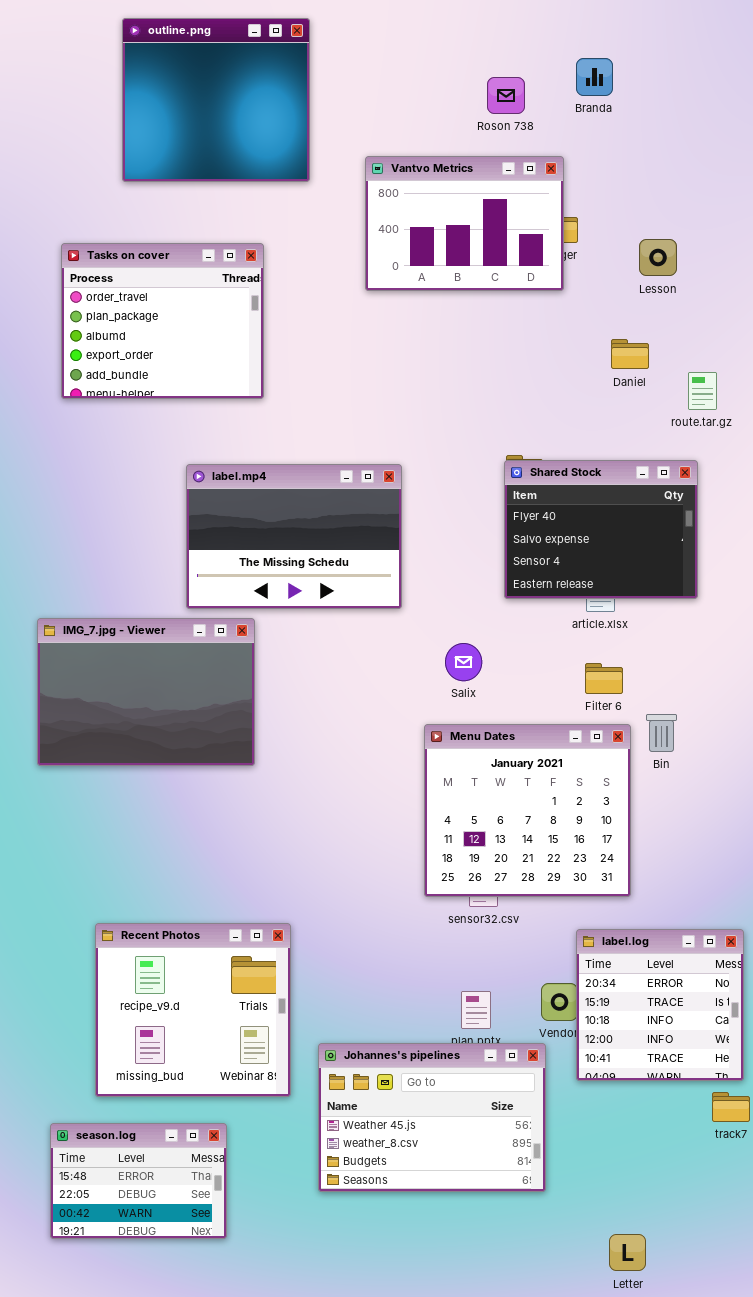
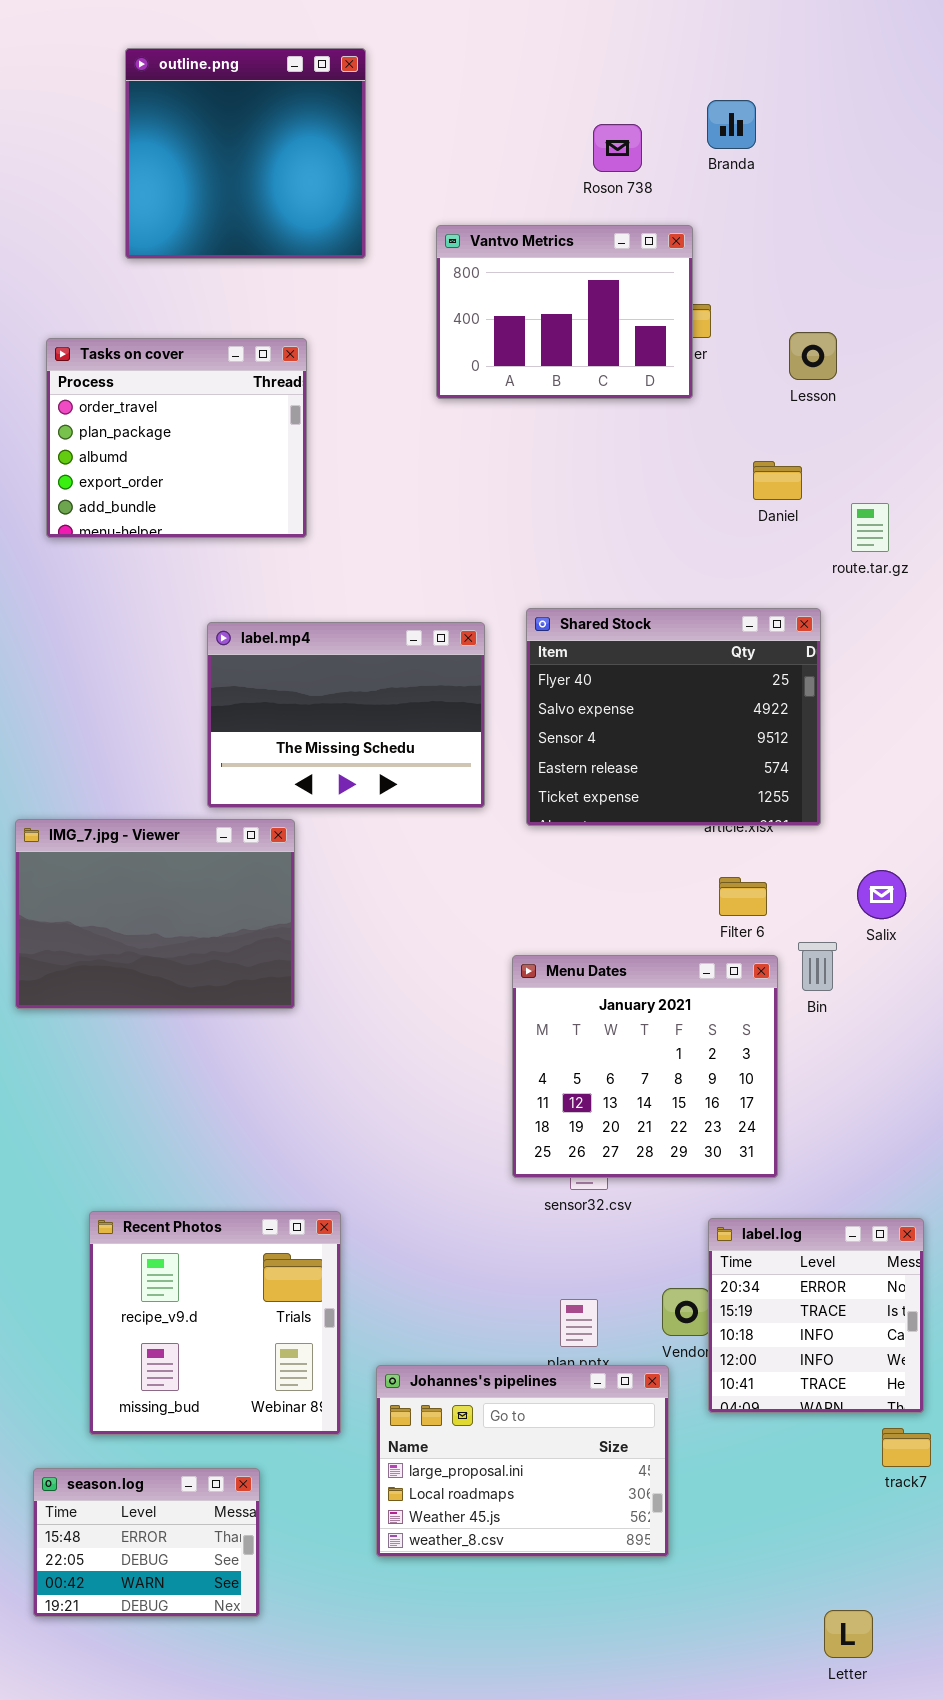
Shared Stock: [504,460,698,599] -> [526,608,821,826], moved, resized
Salix: [445,643,482,681] -> [857,870,906,919], moved
Johannes's pipelines: [318,1043,546,1192] -> [376,1365,669,1557], scrolled up 2 rows
Letter: [609,1234,646,1271] -> [824,1610,873,1658], moved

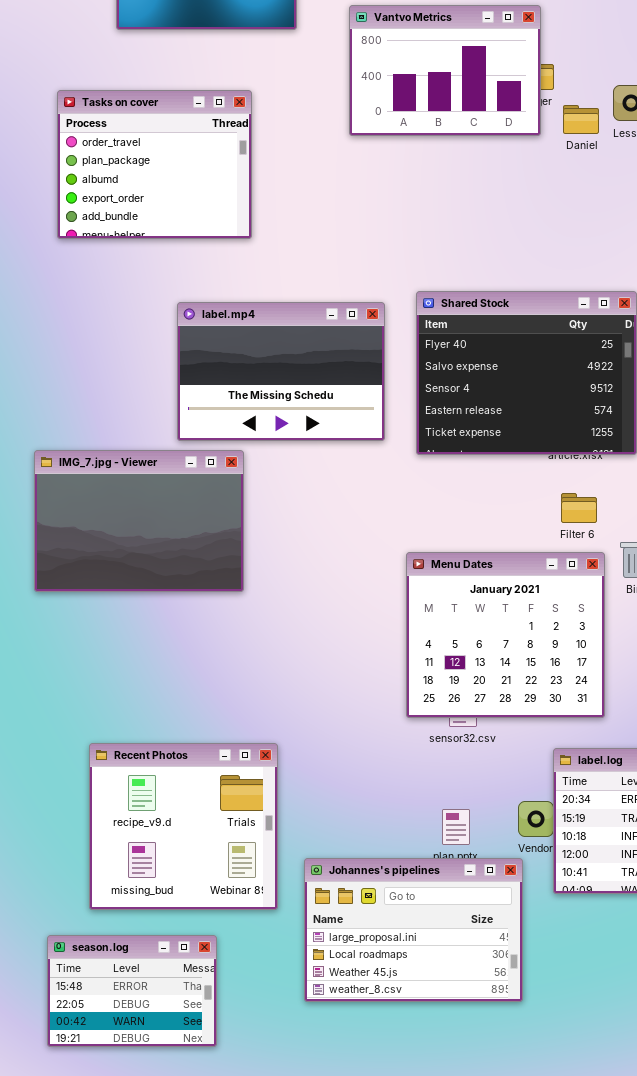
Daniel: [753,461,802,500] -> [563,105,599,134], moved

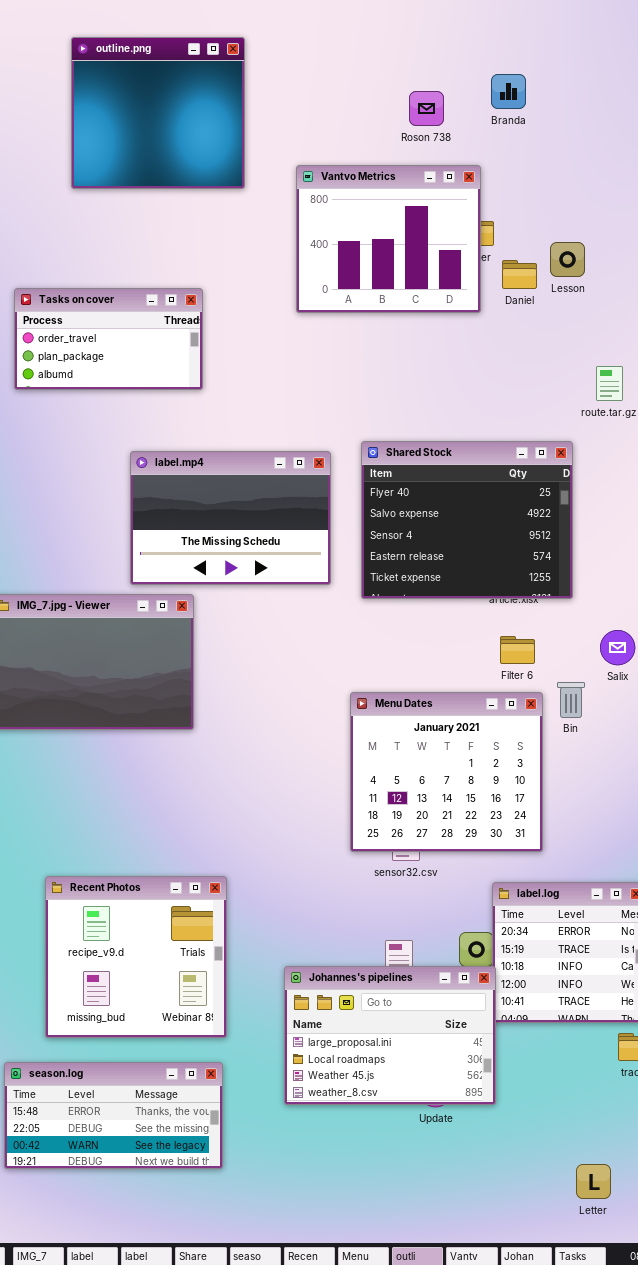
Vantvo Metrics: [349,5,541,136] -> [296,165,481,313], resized
Tasks on cover: [57,90,252,239] -> [14,288,203,390], resized
Johannes's pipelines: [304,858,523,1002] -> [284,966,496,1105], moved
season.log: [47,935,217,1047] -> [4,1062,223,1169], resized

